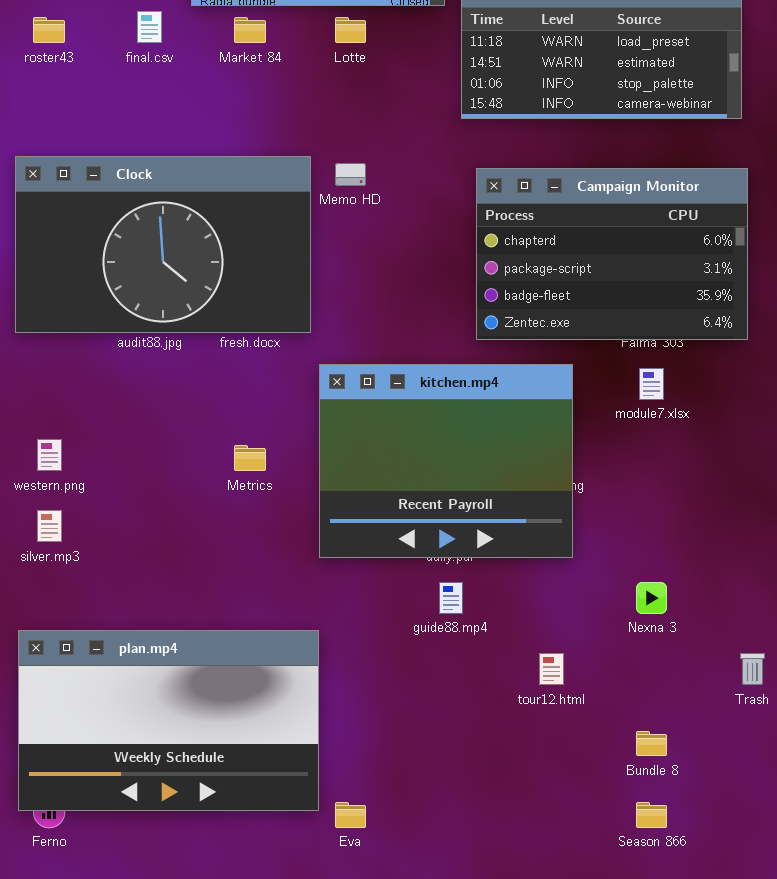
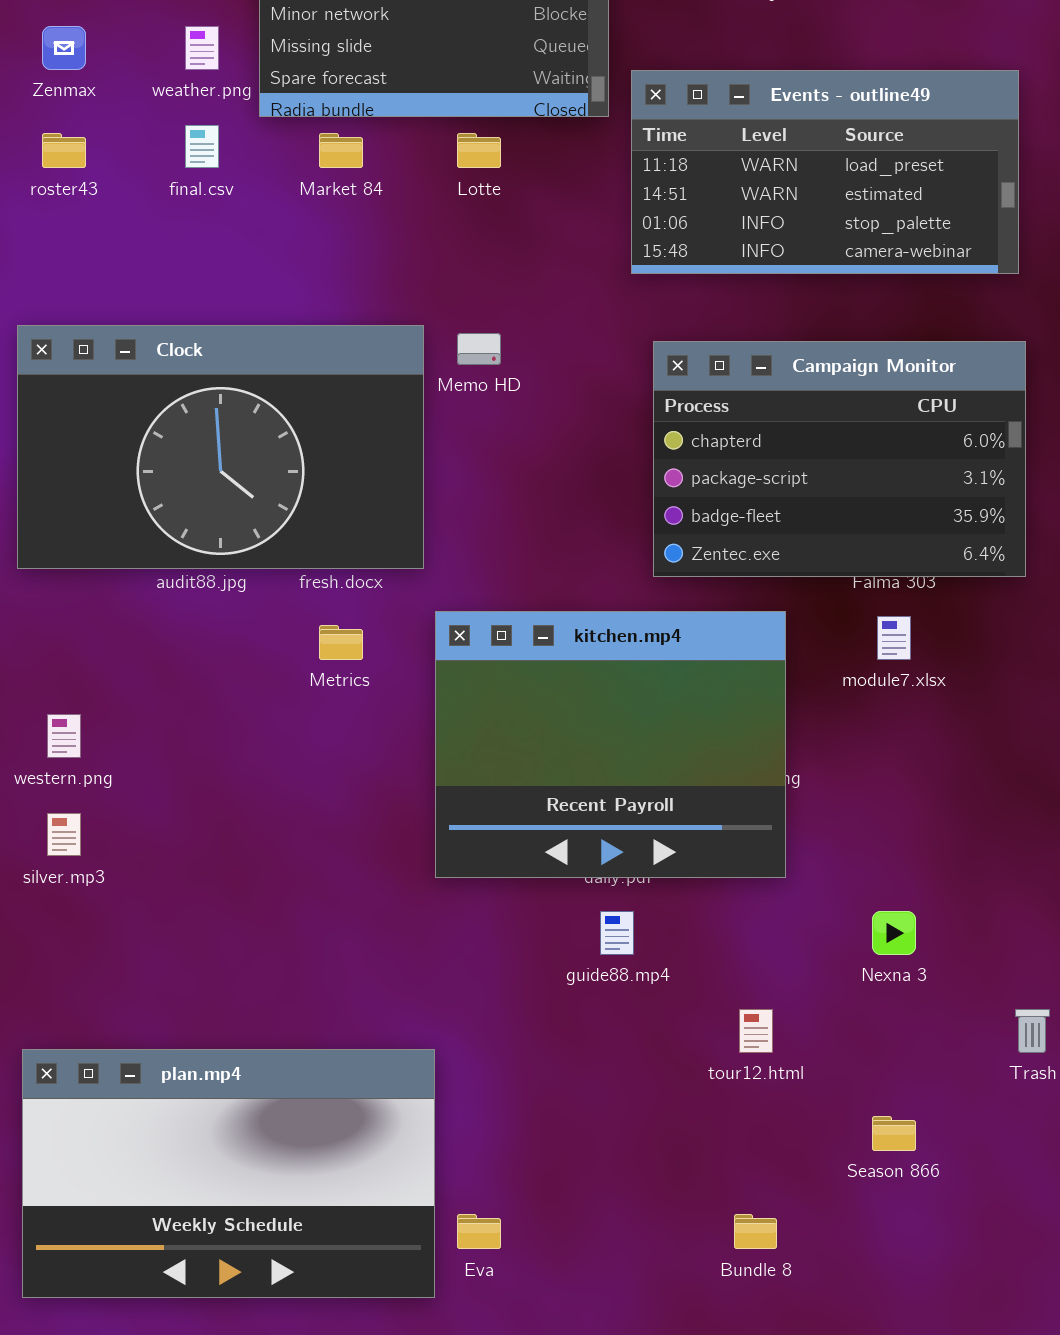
Metrics: [234,445,266,471] -> [319,625,363,660], moved
plan.mp4: [18,630,319,811] -> [22,1049,435,1298], moved
Bundle 8: [636,731,667,756] -> [734,1214,777,1249], moved
Season 866: [636,802,667,828] -> [872,1116,916,1151], moved

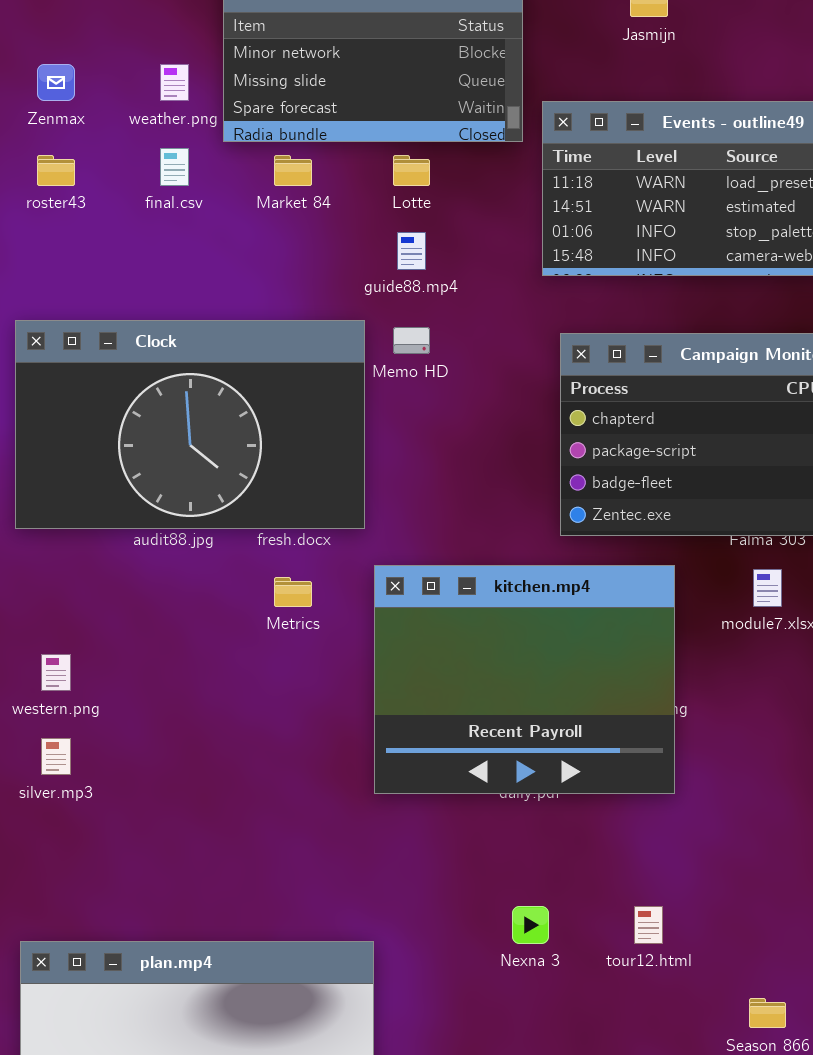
guide88.mp4: [600,911,634,955] -> [397,232,426,270], moved
Nexna 3: [872,911,916,955] -> [512,906,549,944], moved

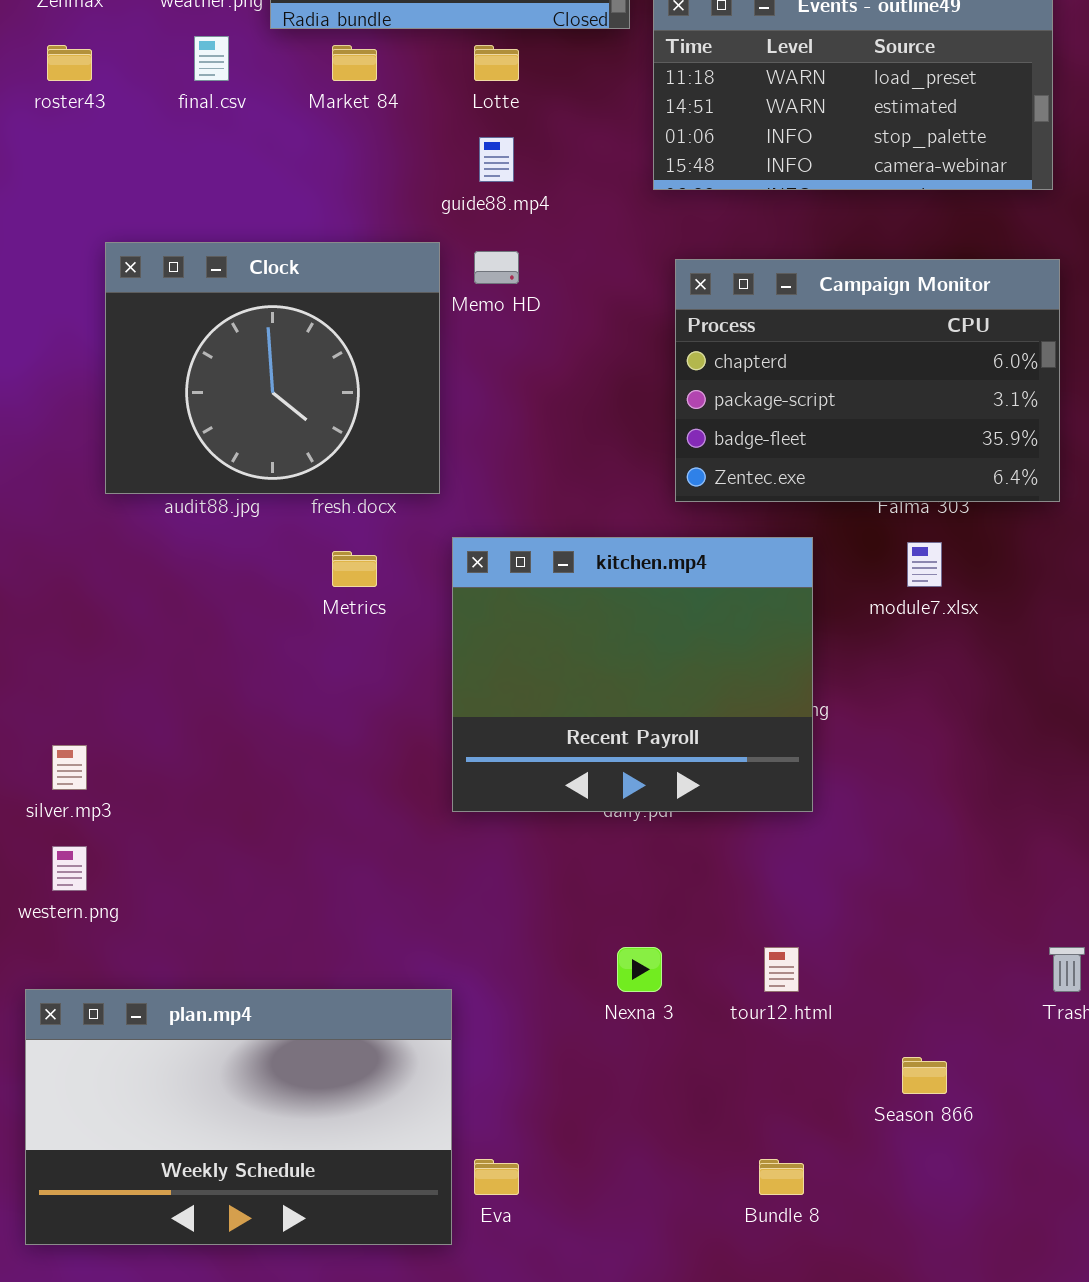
Clock: [15,320,365,529] -> [105,242,440,494], resized
western.png: [41,654,71,691] -> [52,846,87,891], moved

